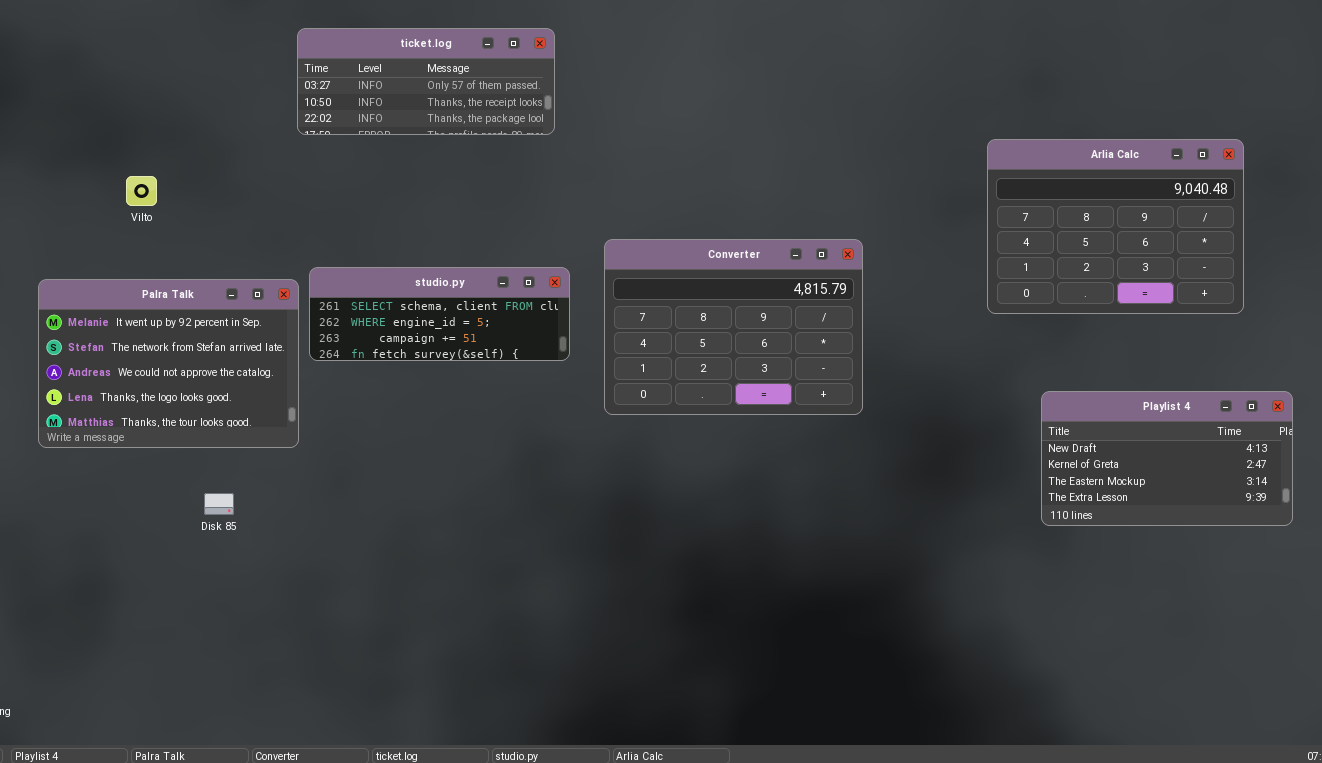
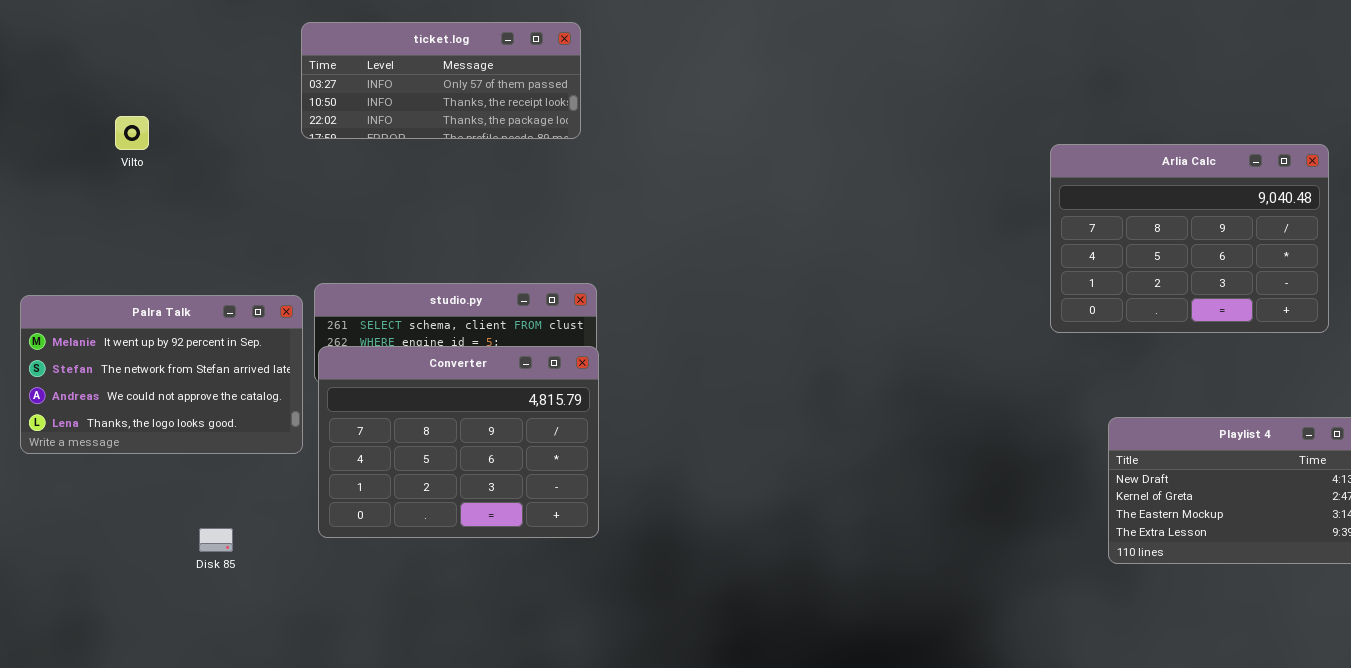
Vilto: [126,176,157,206] -> [115,116,149,150], moved
Converter: [604,239,863,415] -> [318,346,599,538], moved
Palra Talk: [38,279,299,448] -> [20,295,303,454], resized

